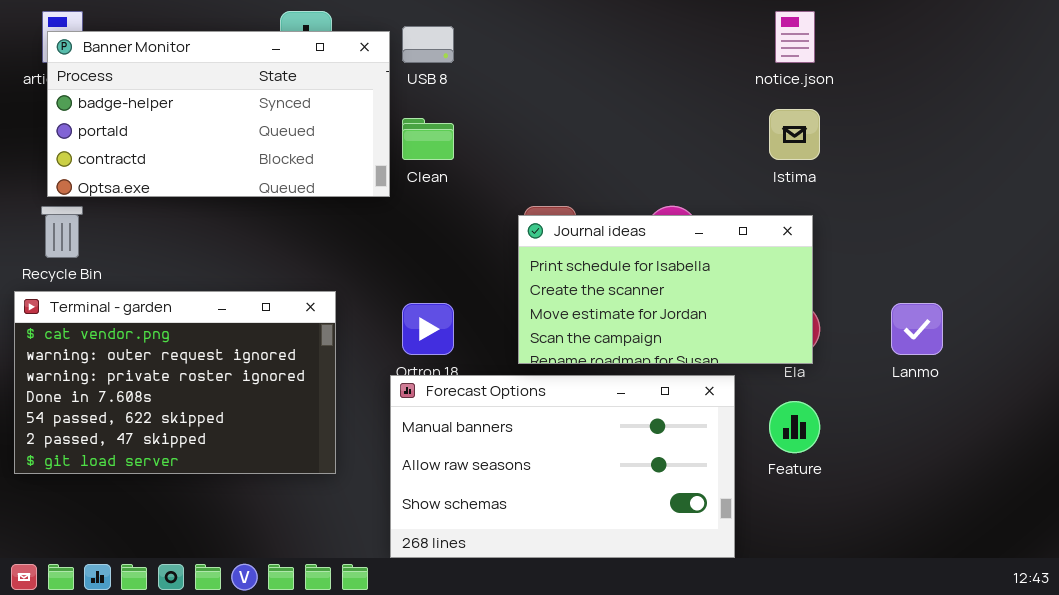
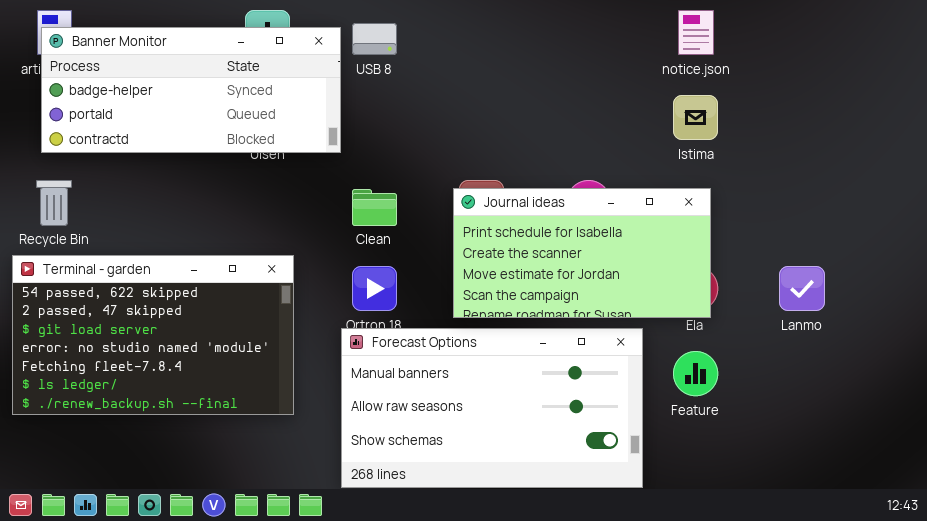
Banner Monitor: [47,31,390,197] -> [41,27,341,153], resized
Clean: [402,118,454,160] -> [352,189,397,226], moved
Terminal - garden: [14,291,336,474] -> [12,255,294,415], scrolled down 4 rows

